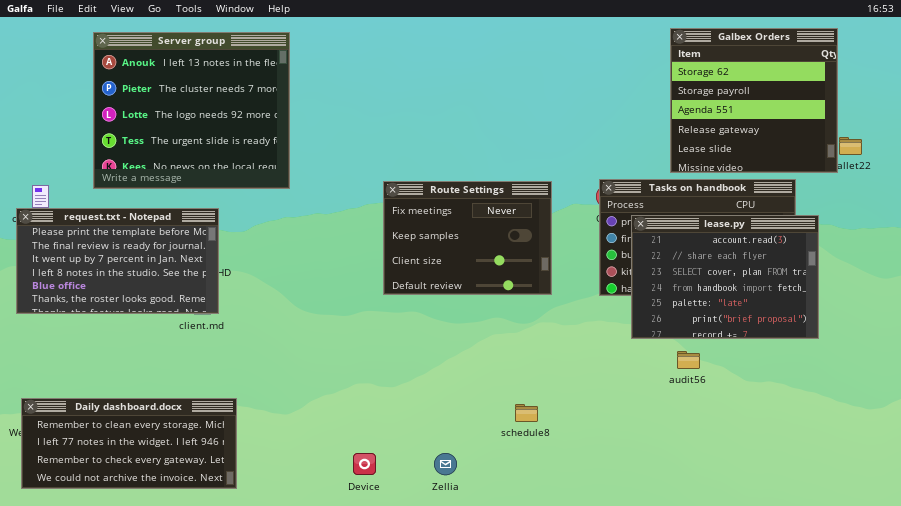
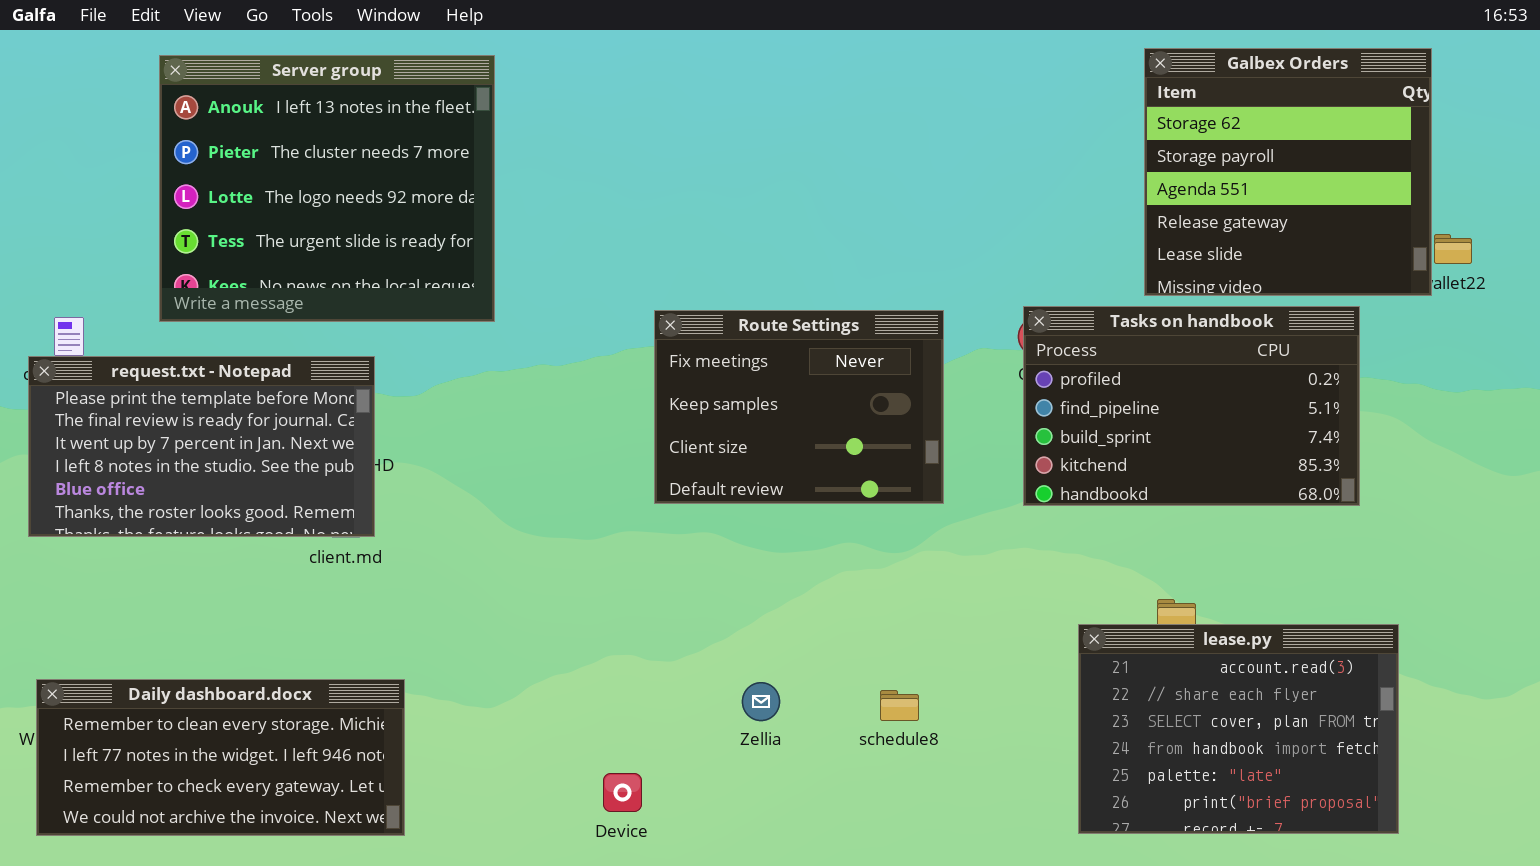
lease.py: [631,215,819,339] -> [1078,624,1399,834], moved
Zellia: [434,453,457,475] -> [742,682,780,721], moved

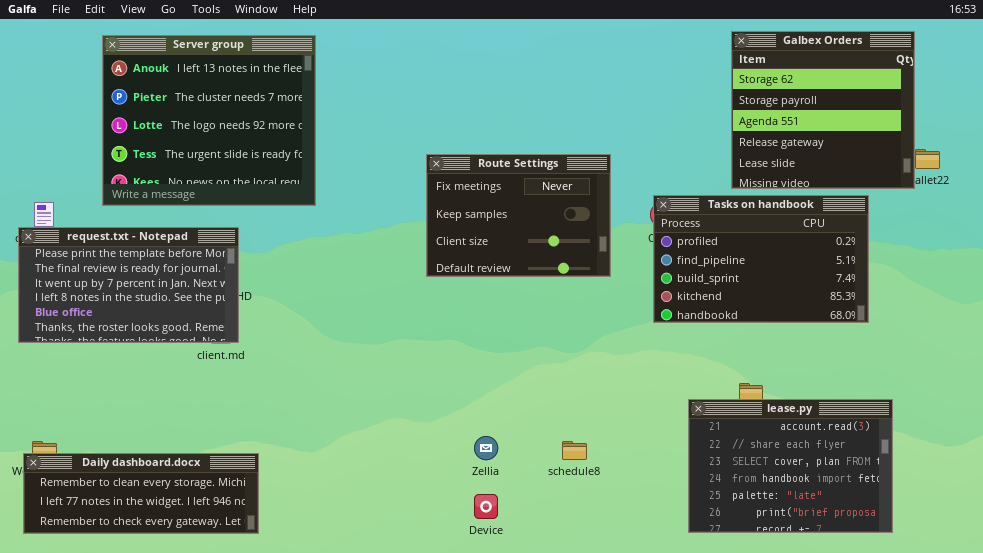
Route Settings: [654,310,944,504] -> [426,154,611,277], moved
Daily dashboard.docx: [36,679,405,836] -> [23,453,259,534], resized
Device: [603,773,642,812] -> [474,494,498,519], moved

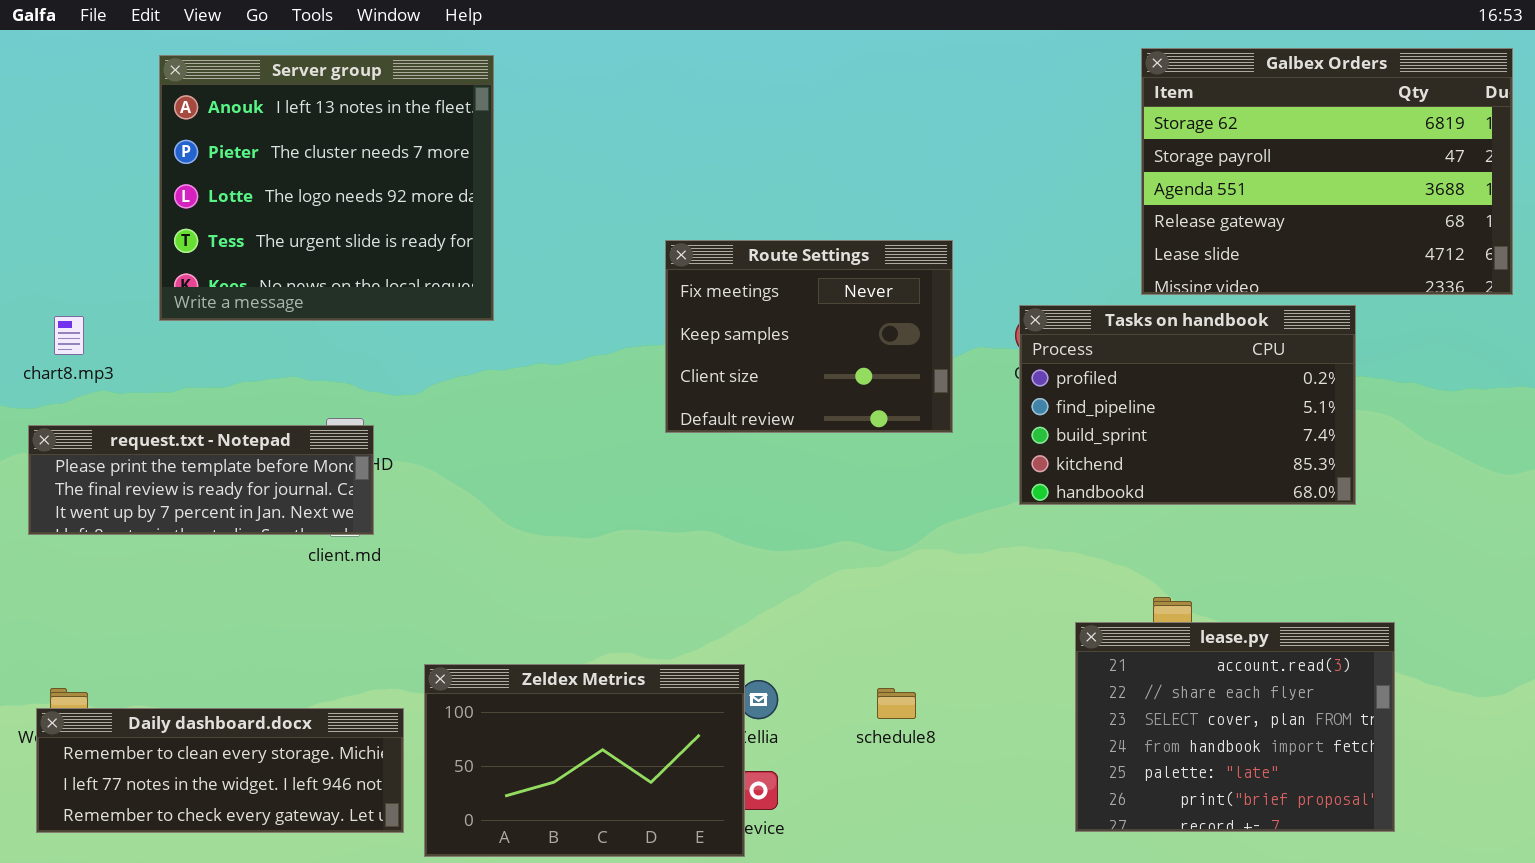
Galbex Orders: [731,31,915,189] -> [1141,48,1513,295], resized
request.txt - Notepad: [18,227,239,343] -> [28,425,374,535], resized
Zeldex Metrics: none -> [424,664,745,857], opened

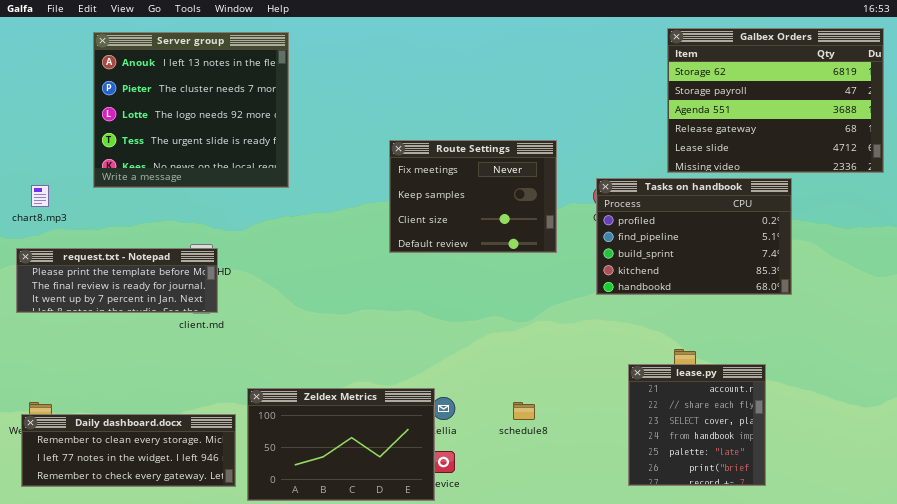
lease.py: [1075,622,1395,832] -> [628,364,766,486], resized

